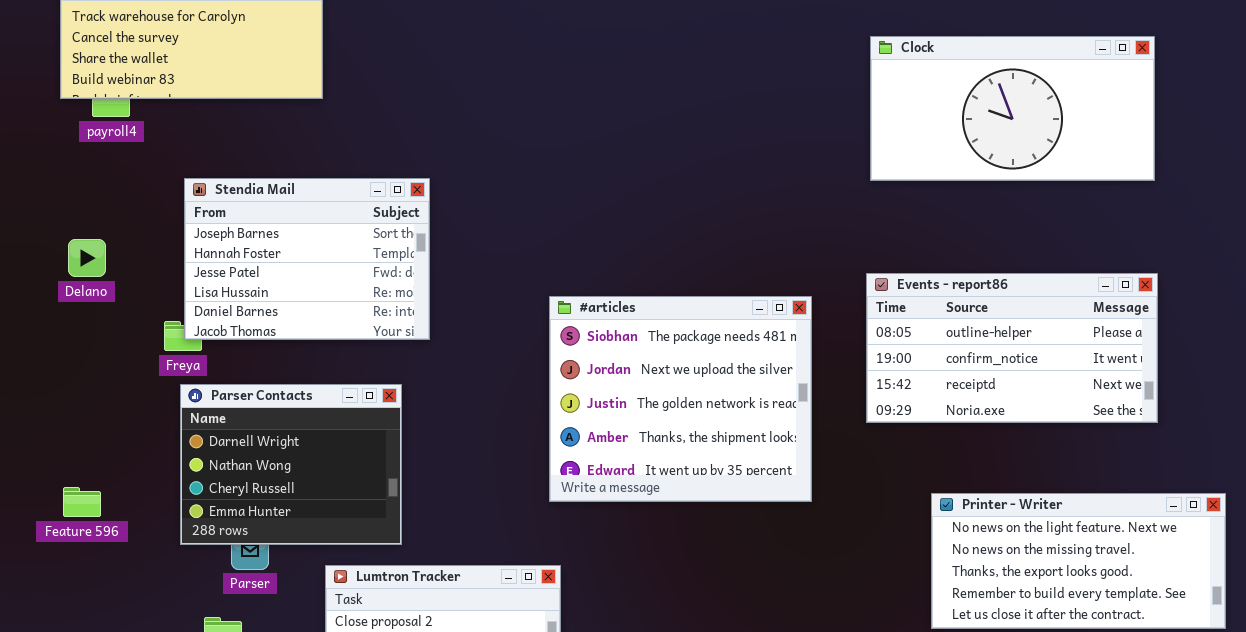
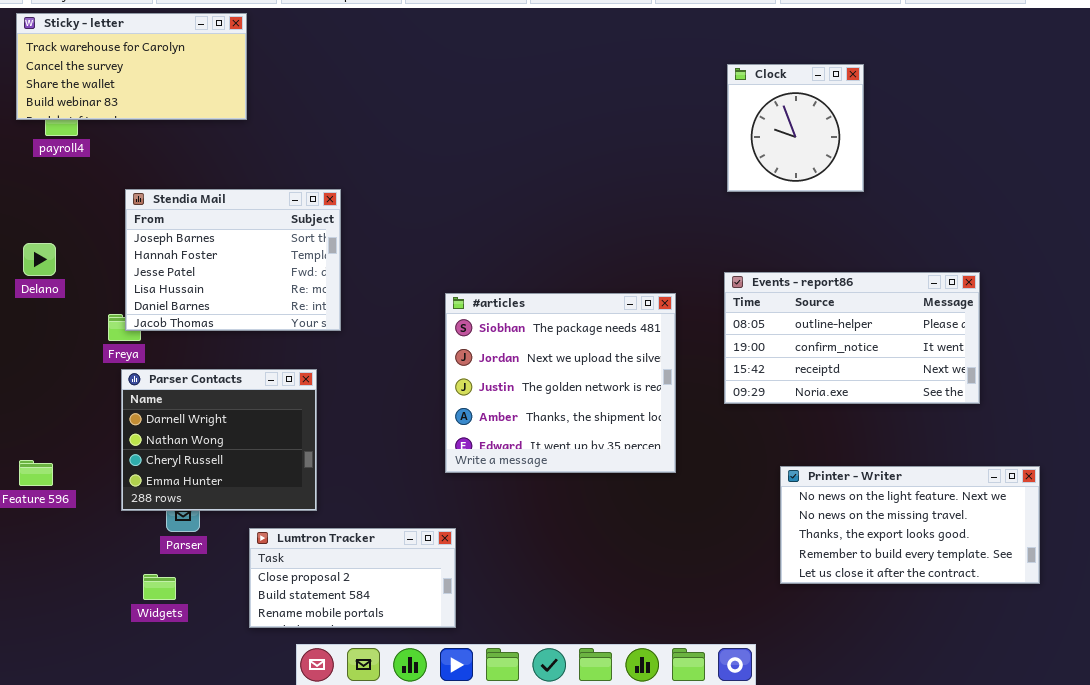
Clock: [870,36,1155,181] -> [727,64,864,192], resized

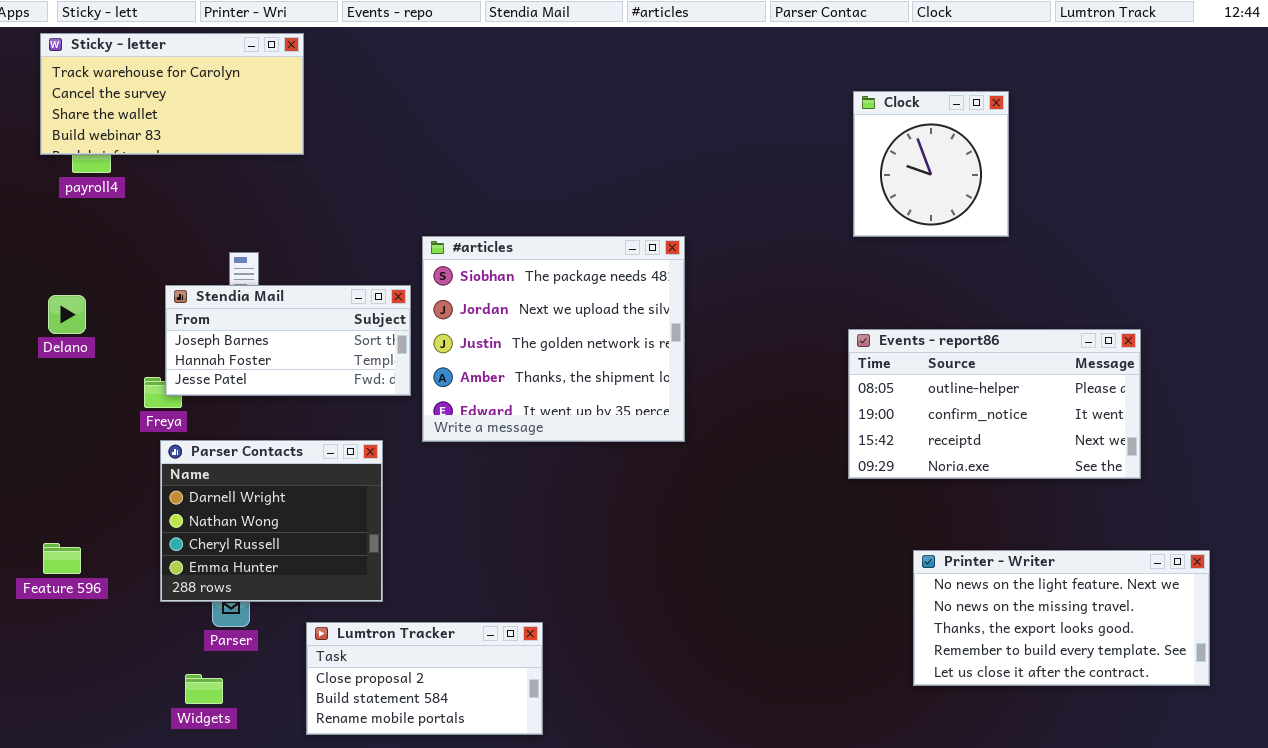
Stendia Mail: [125,189,341,331] -> [165,285,411,396], resized
#articles: [445,293,676,473] -> [422,236,685,442], moved

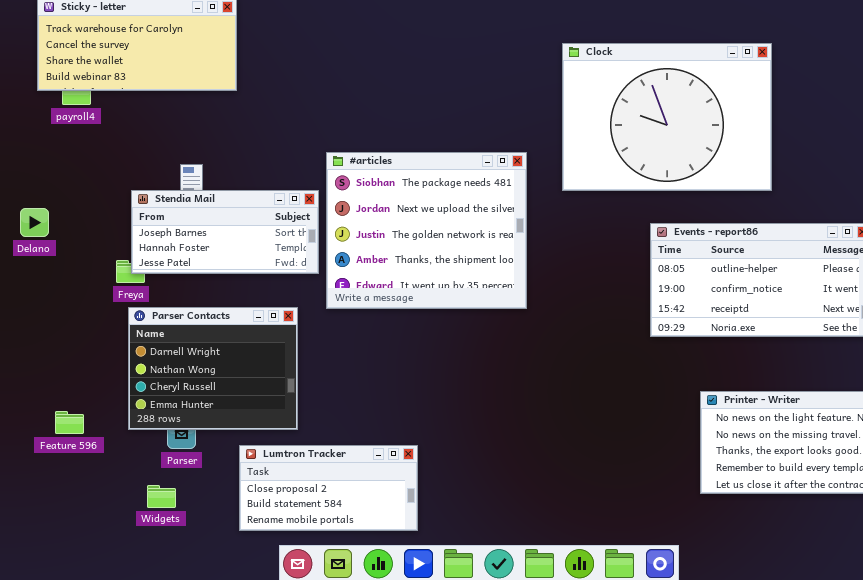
Clock: [853,91,1009,237] -> [562,43,772,191], resized
Delano: [48,295,86,334] -> [20,208,49,237], moved
Feature 596: [43,543,81,574] -> [55,411,84,434], moved

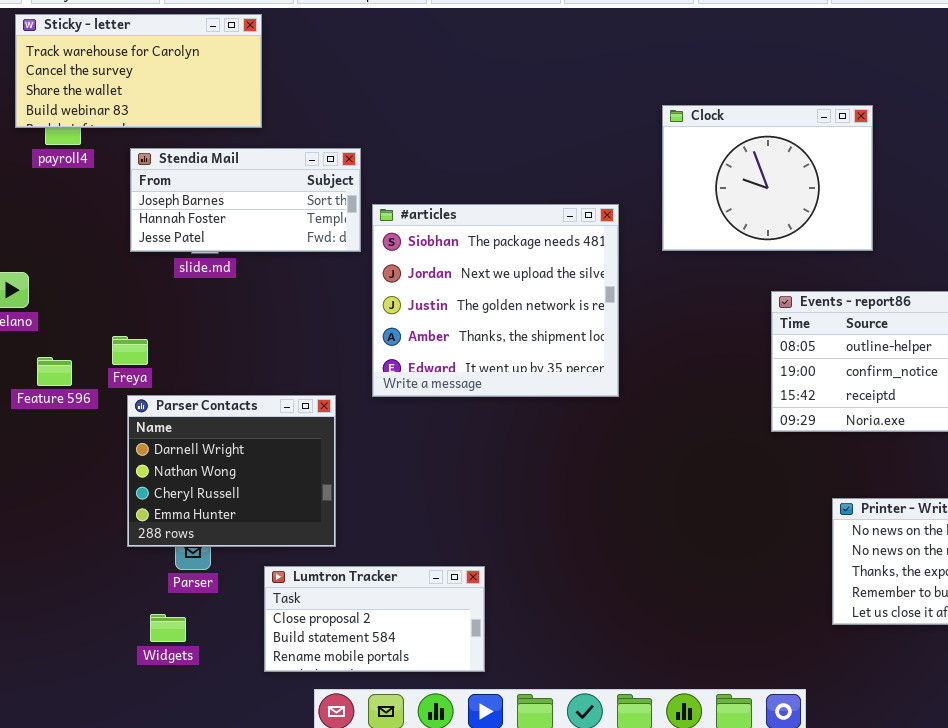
Clock: [562,43,772,191] -> [662,105,873,251], resized
Stendia Mail: [131,190,319,274] -> [130,148,361,252], moved
Feature 596: [55,411,84,434] -> [37,357,72,386], moved

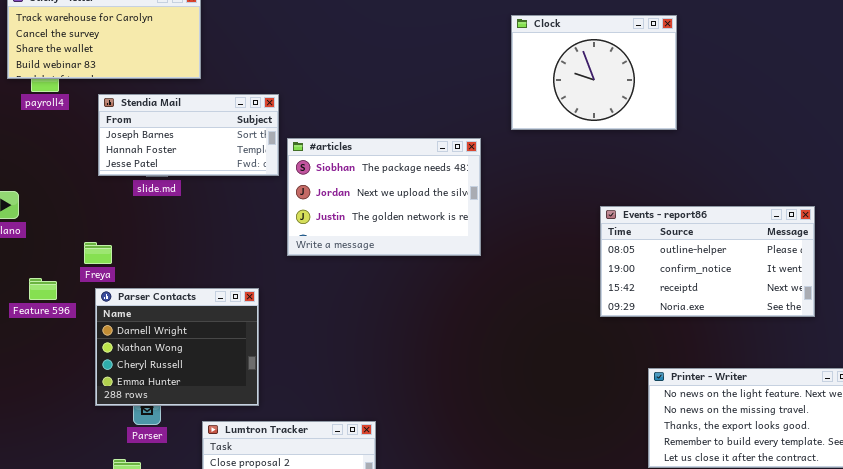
Clock: [662,105,873,251] -> [511,15,677,130], moved
#articles: [372,204,619,397] -> [287,138,481,256], resized
Feature 596: [37,357,72,386] -> [29,278,57,300], moved

